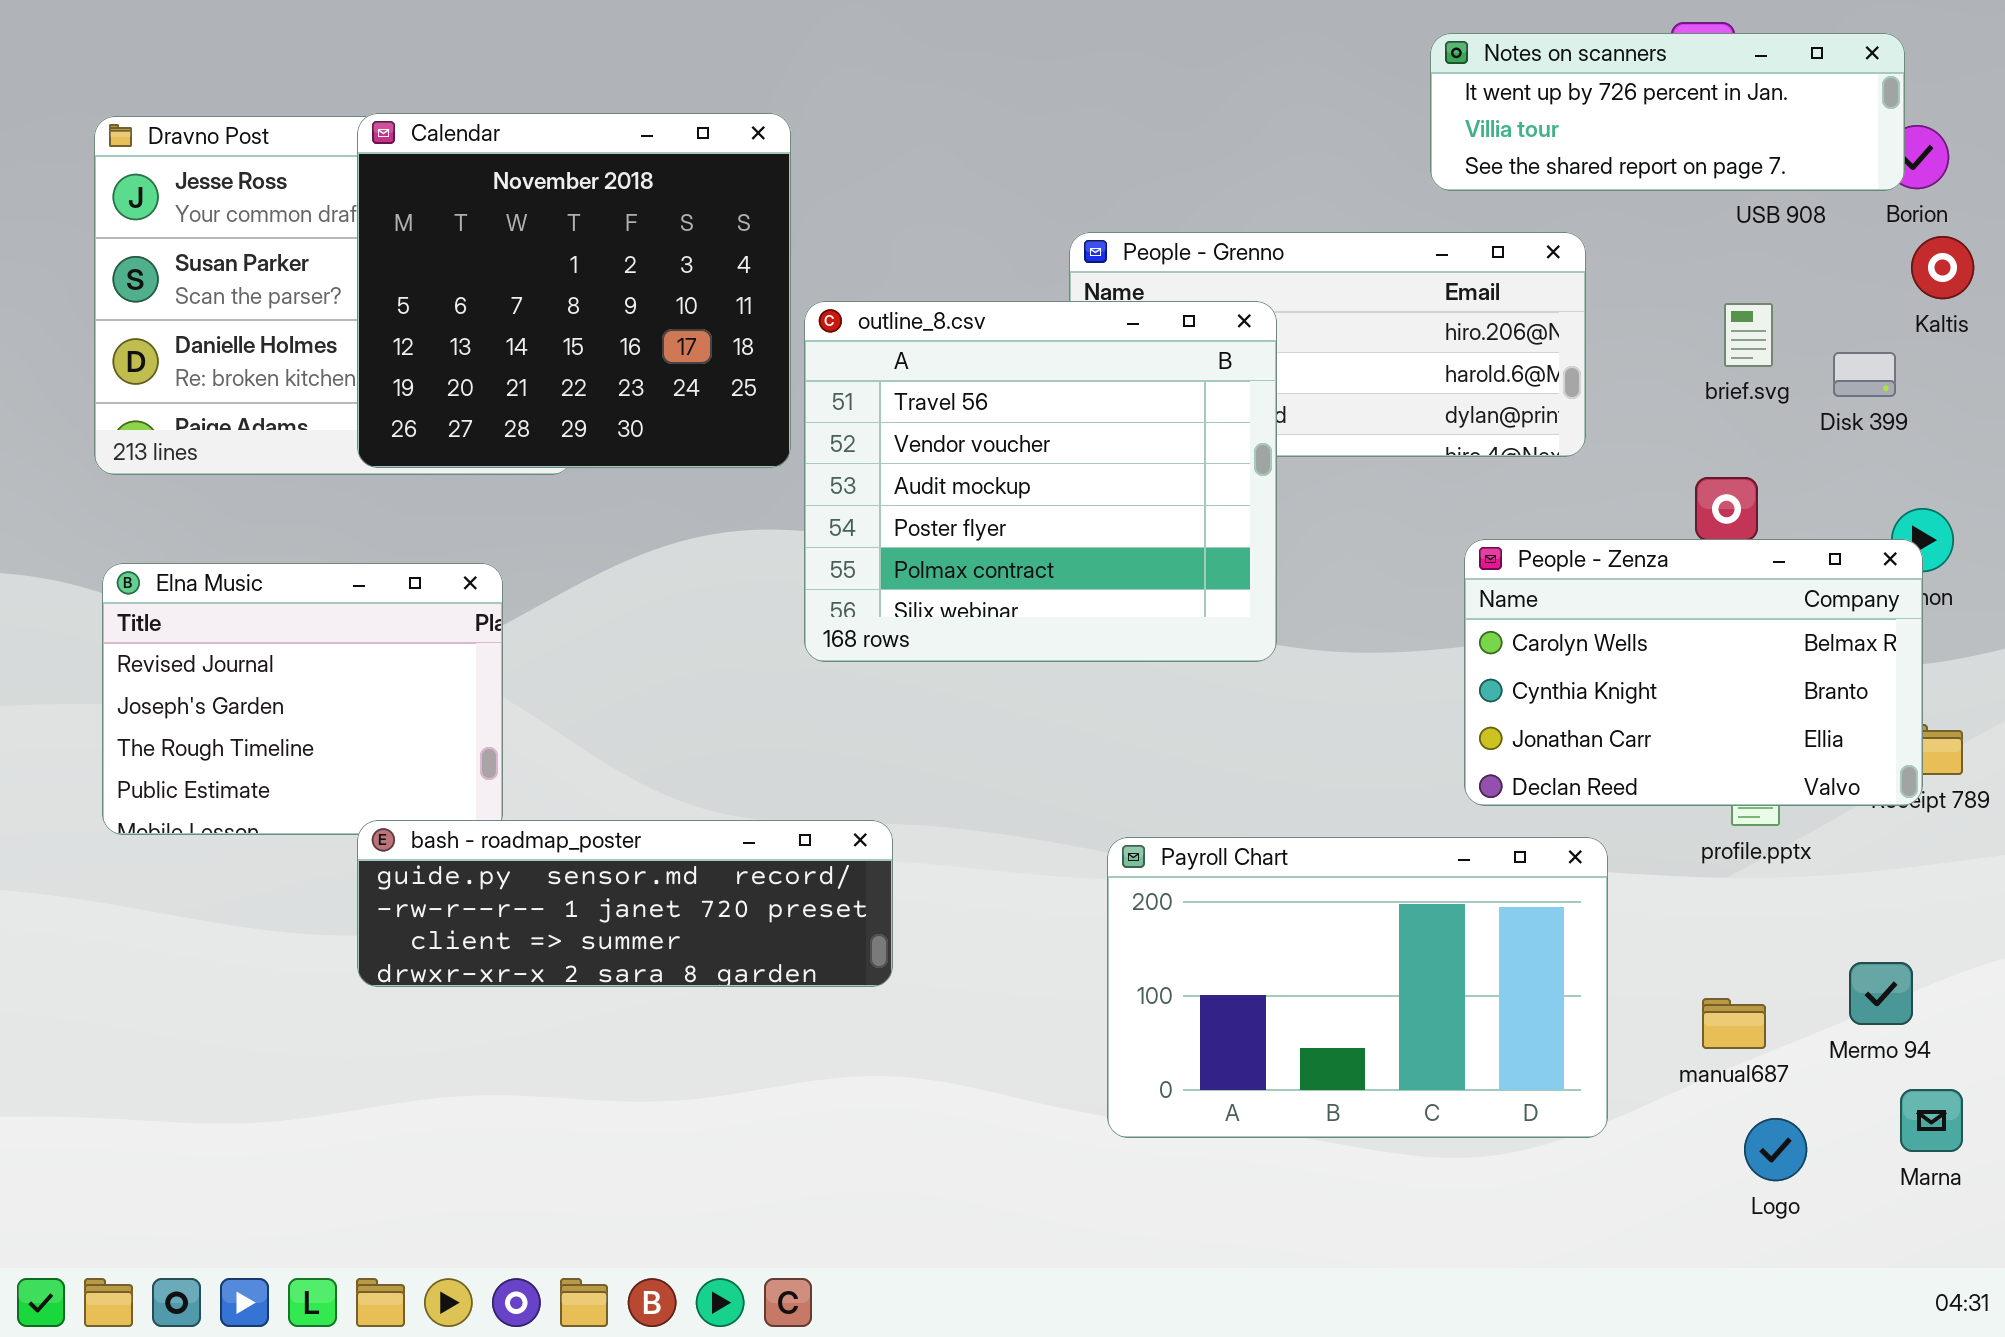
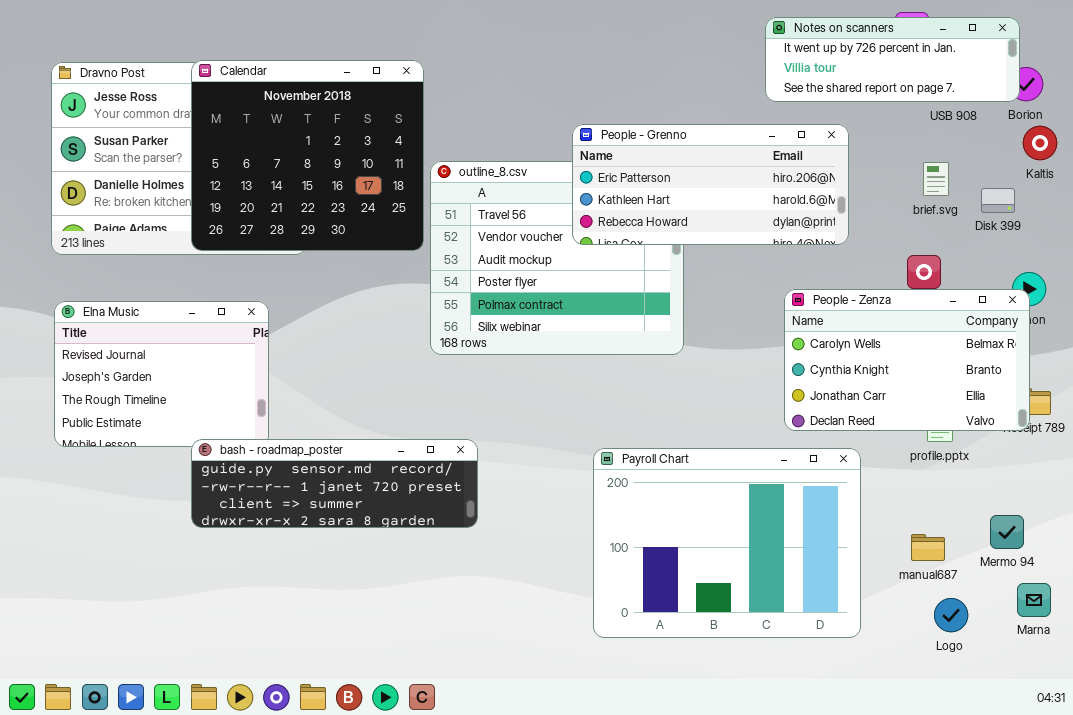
People - Grenno: [1069,232,1586,457] -> [572,124,849,245], raised
Payroll Chart: [1107,837,1608,1138] -> [593,448,861,638], resized

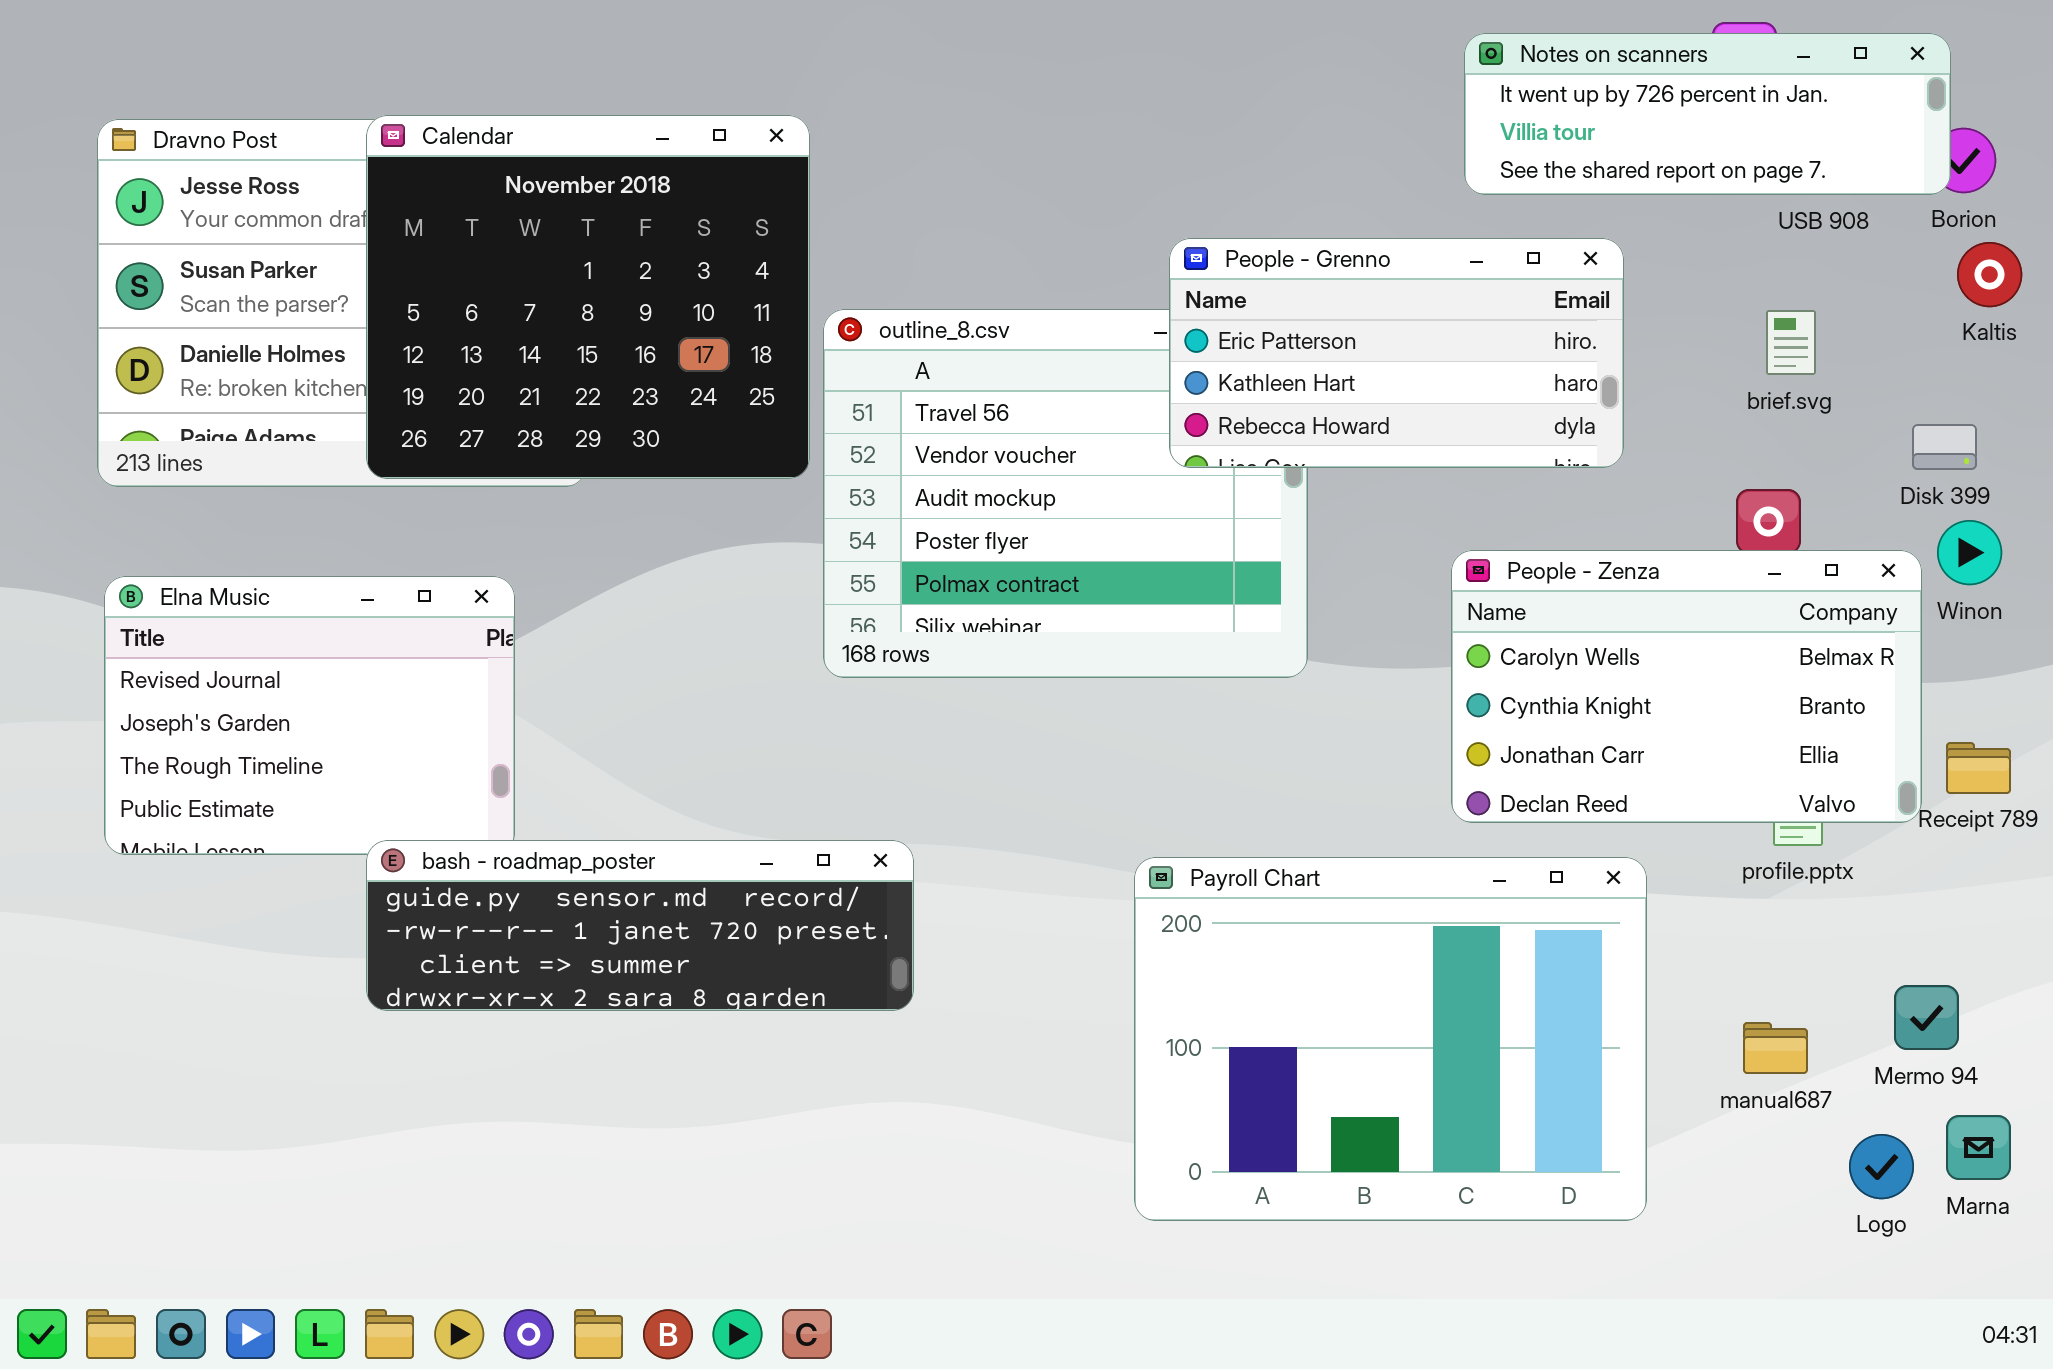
People - Grenno: [572,124,849,245] -> [1169,238,1624,468], resized
Disk 399: [981,188,1015,213] -> [1912,424,1977,470], moved
People - Zenza: [784,289,1030,431] -> [1451,550,1922,823], moved
Logo: [934,598,968,632] -> [1849,1134,1914,1199], moved

